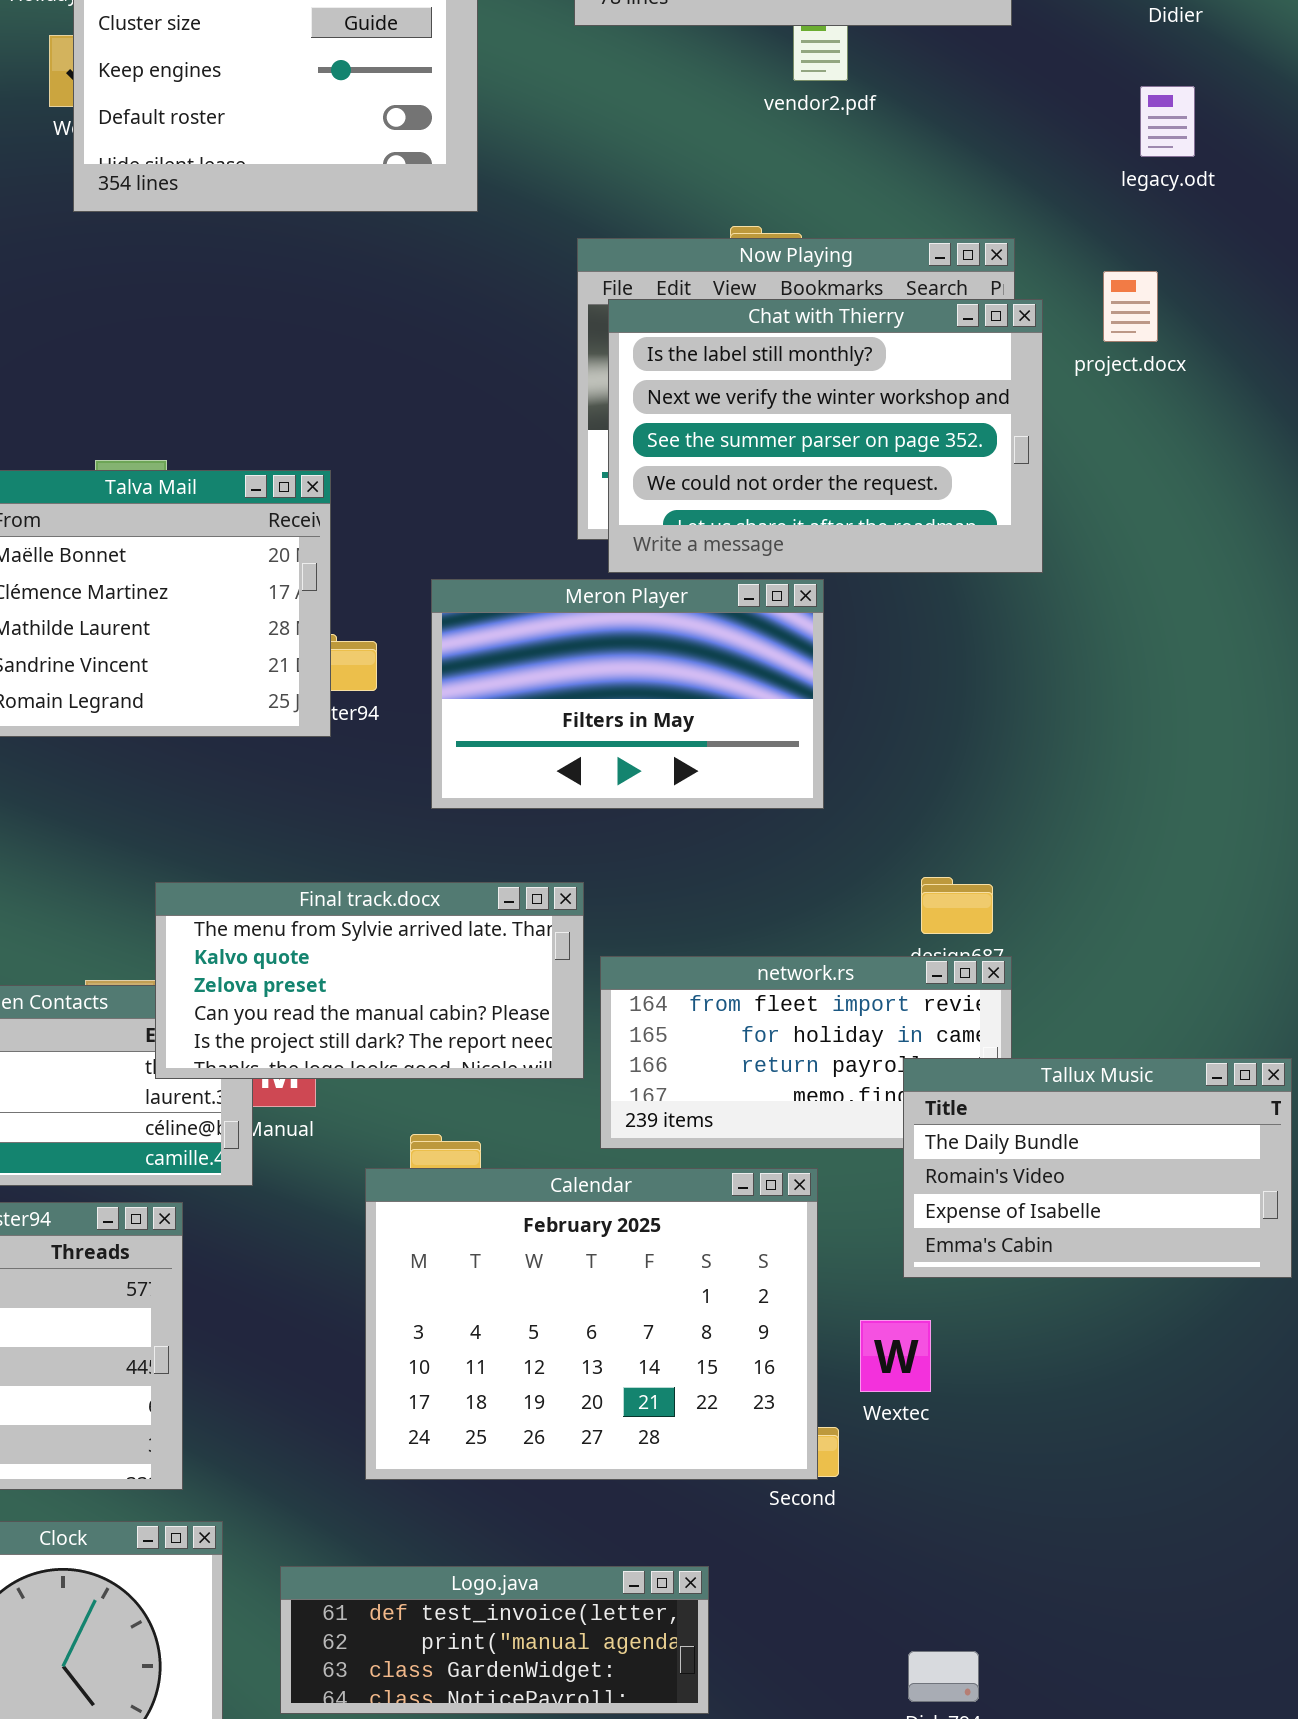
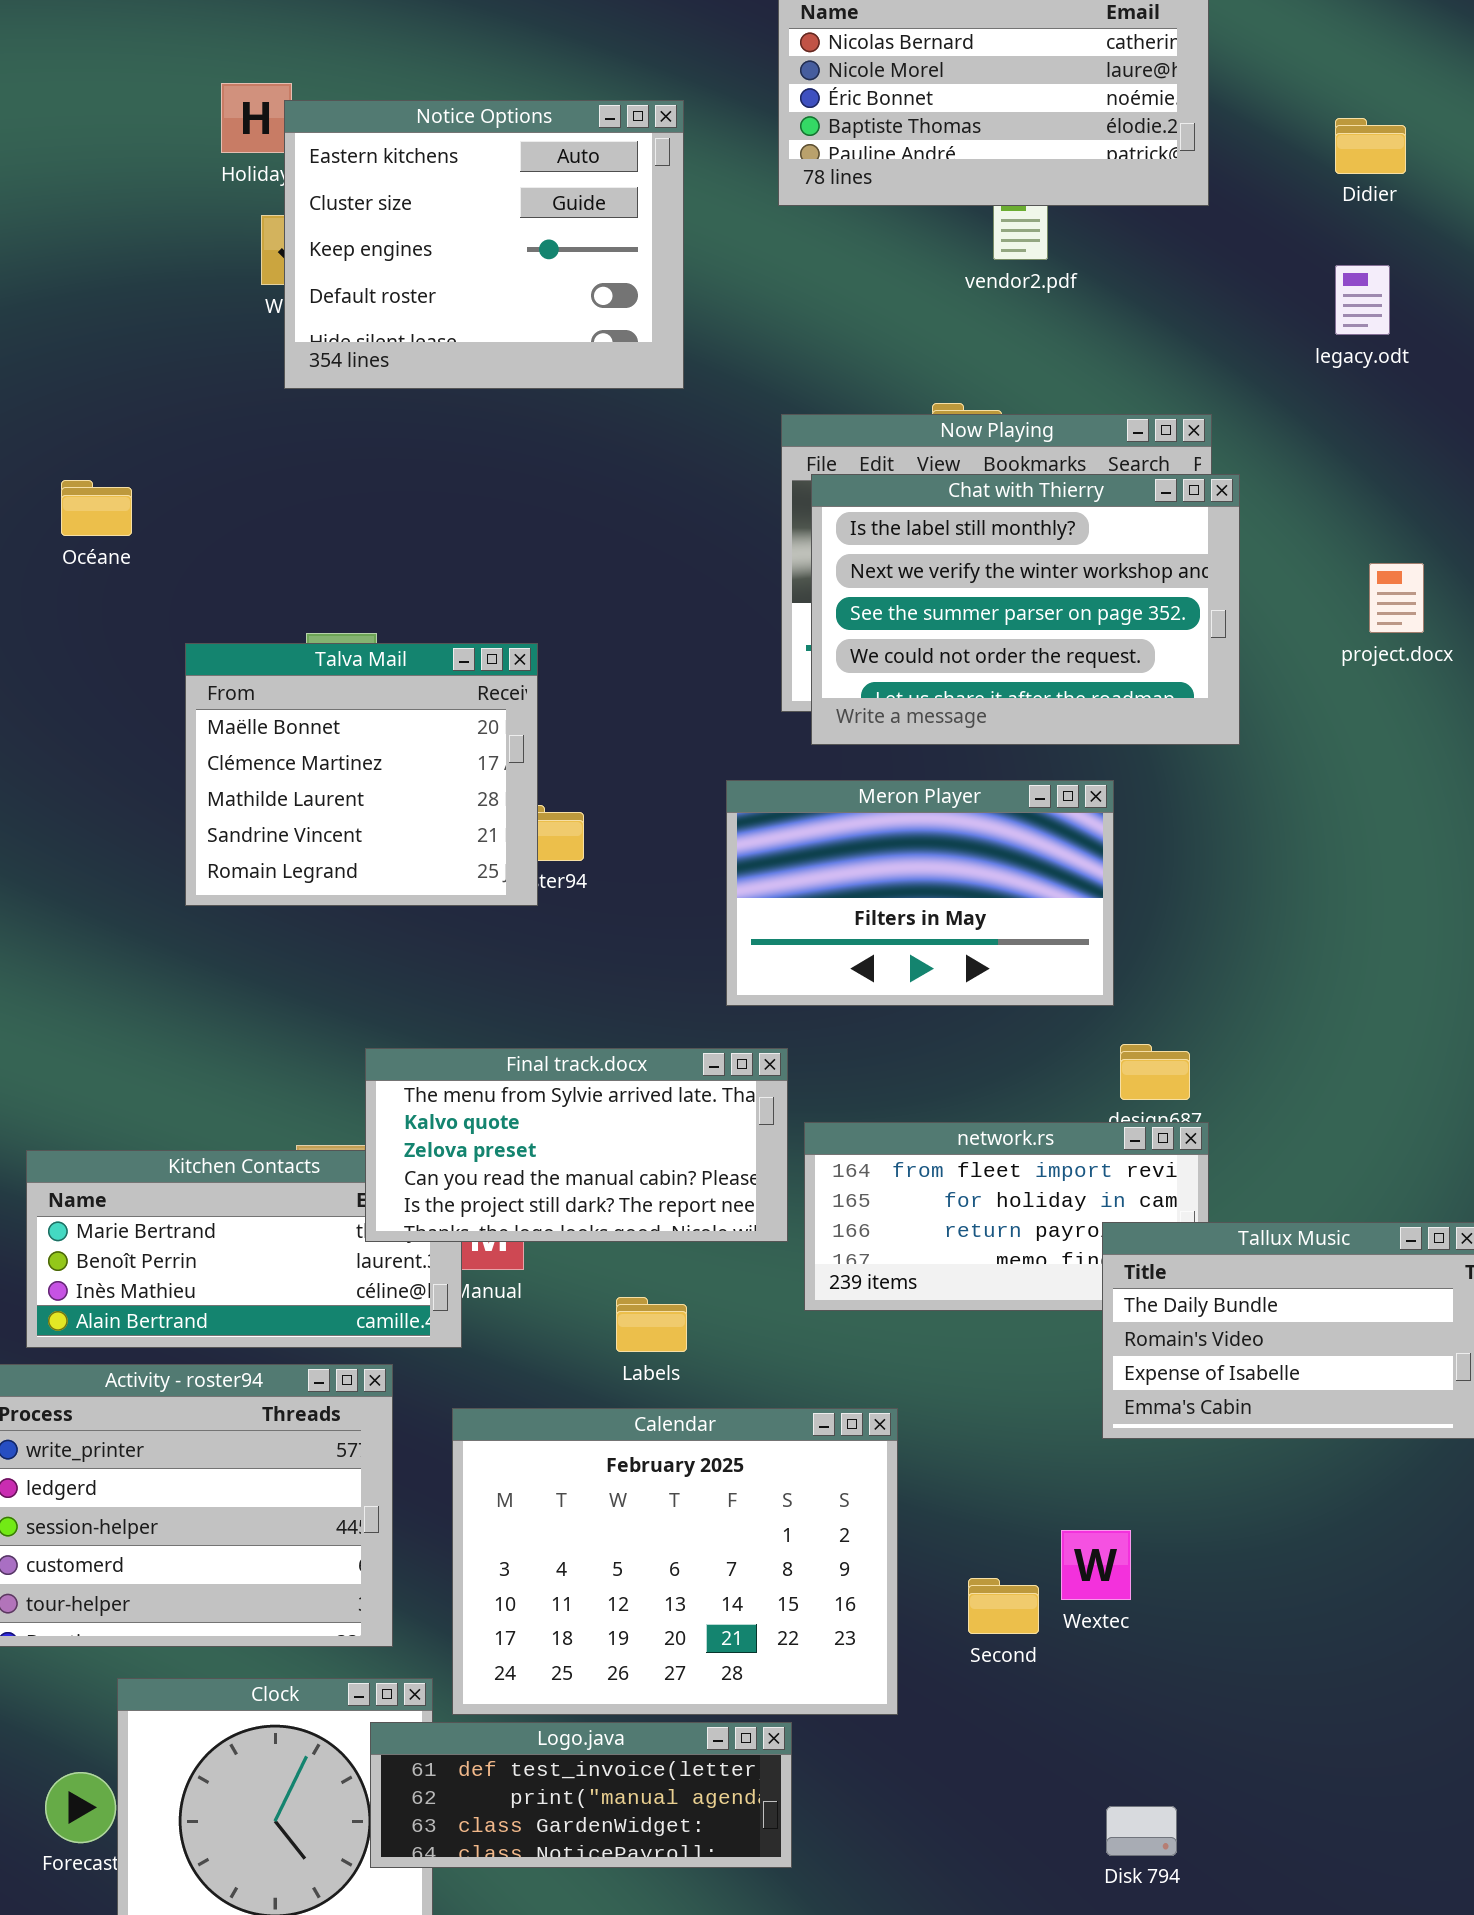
project.docx: [1103,271,1158,342] -> [1369,563,1424,633], moved
Meron Player: [431,579,824,809] -> [726,780,1114,1006], moved
Calendar: [365,1168,818,1480] -> [452,1408,898,1715], moved
Wextec: [860,1320,931,1392] -> [1061,1530,1131,1600], moved
Logo.java: [280,1566,709,1714] -> [370,1722,792,1868], moved

